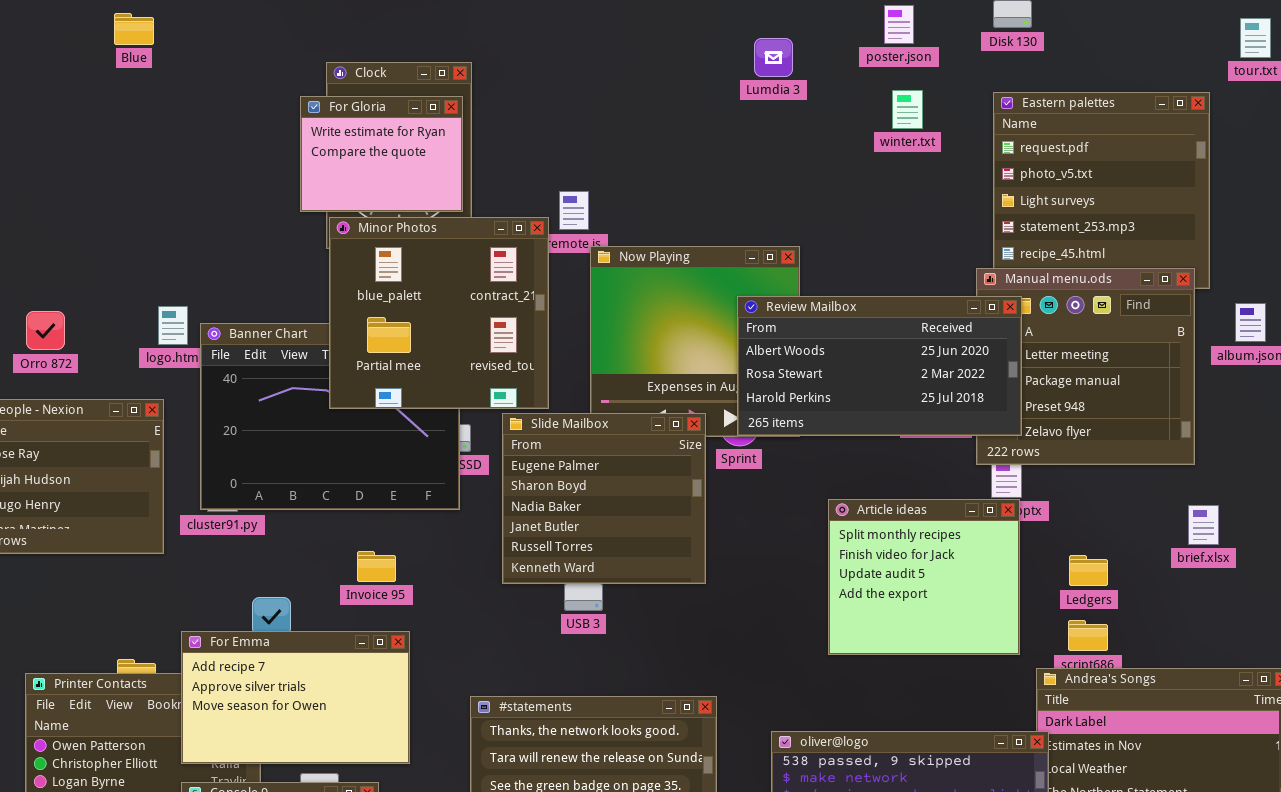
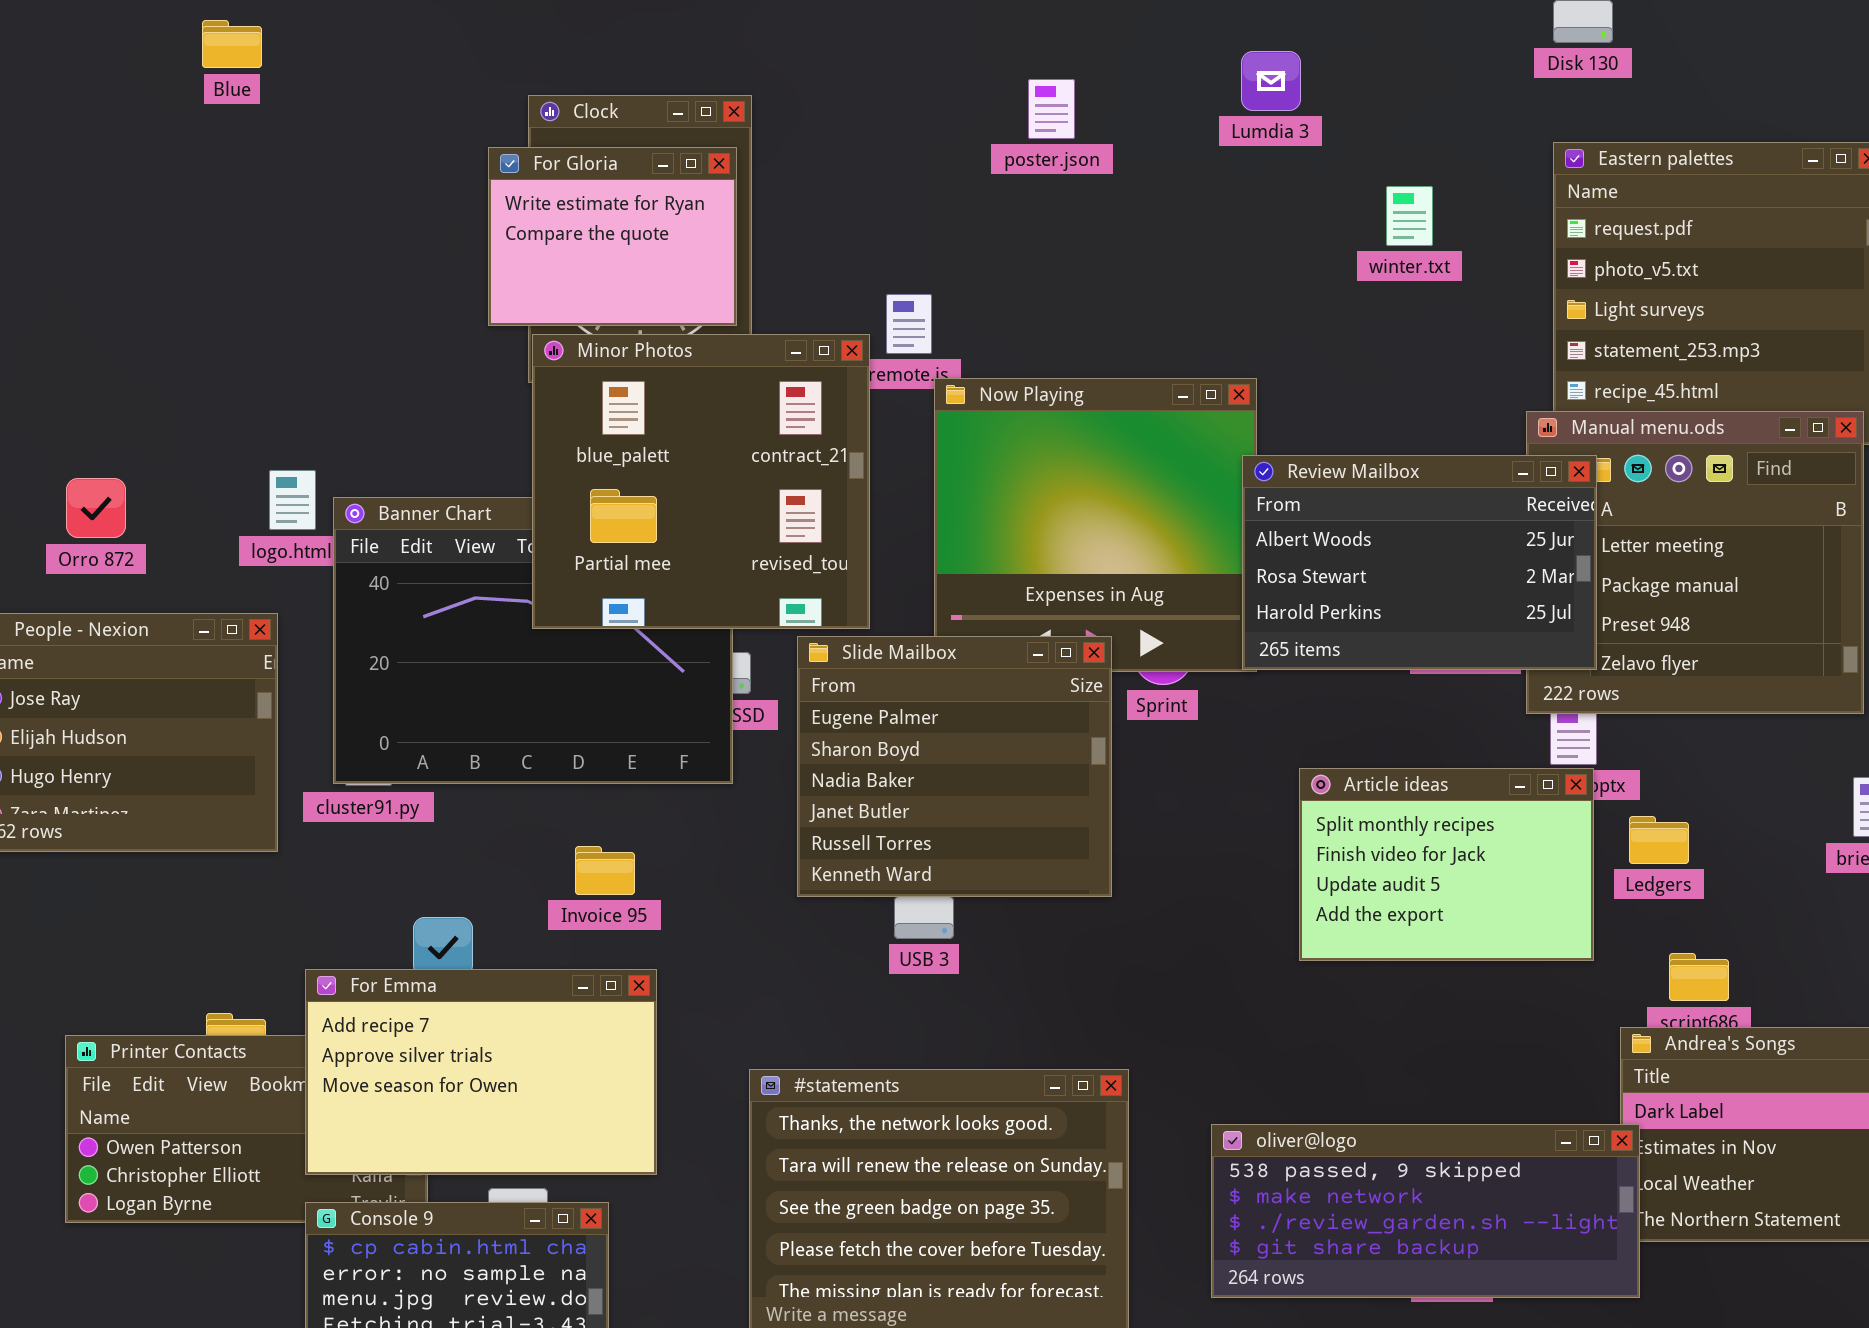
poster.json: [884,5,914,44] -> [1028,79,1075,139], moved
Lumdia 3: [754,38,793,77] -> [1241,51,1301,111], moved
winter.txt: [892,90,923,129] -> [1386,186,1433,246], moved
Review Mailbox: [737,296,1022,436] -> [1242,455,1597,670], resized
Article ideas: [828,499,1020,655] -> [1299,768,1594,961], resized
Ledgers: [1069,555,1108,586] -> [1629,816,1689,864], moved

